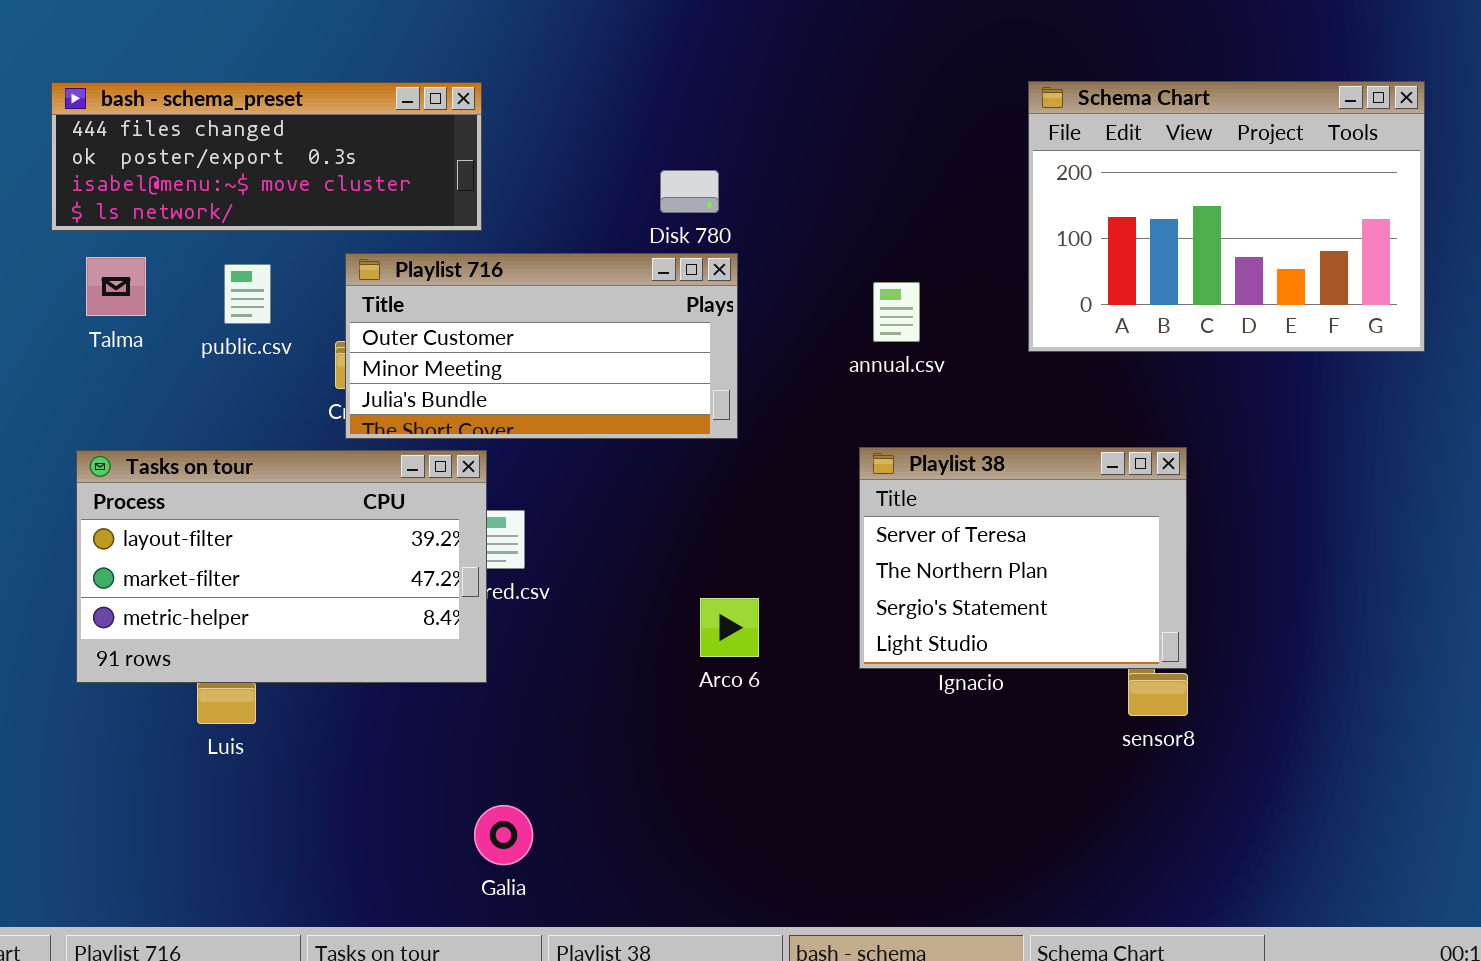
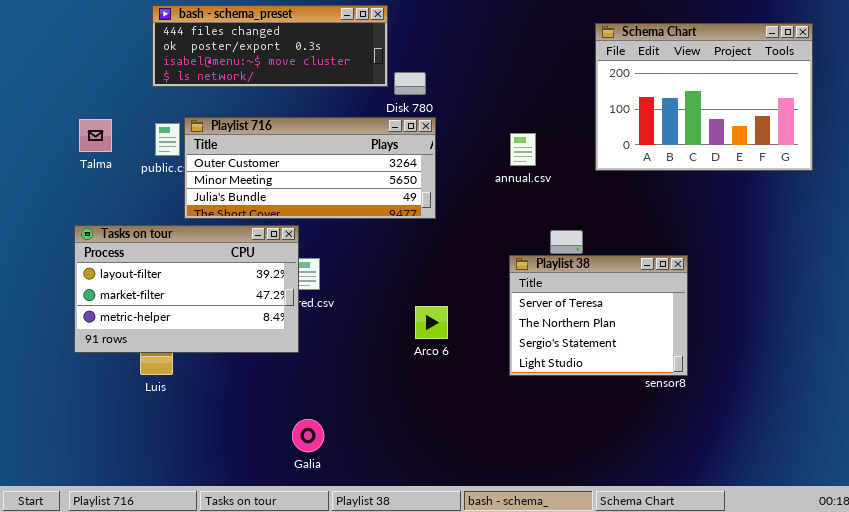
bash - schema_preset: [51,82,482,231] -> [152,5,388,87], moved
Playlist 716: [345,253,738,439] -> [184,117,436,219], resized
Playlist 38: [859,447,1187,669] -> [509,255,688,376], moved

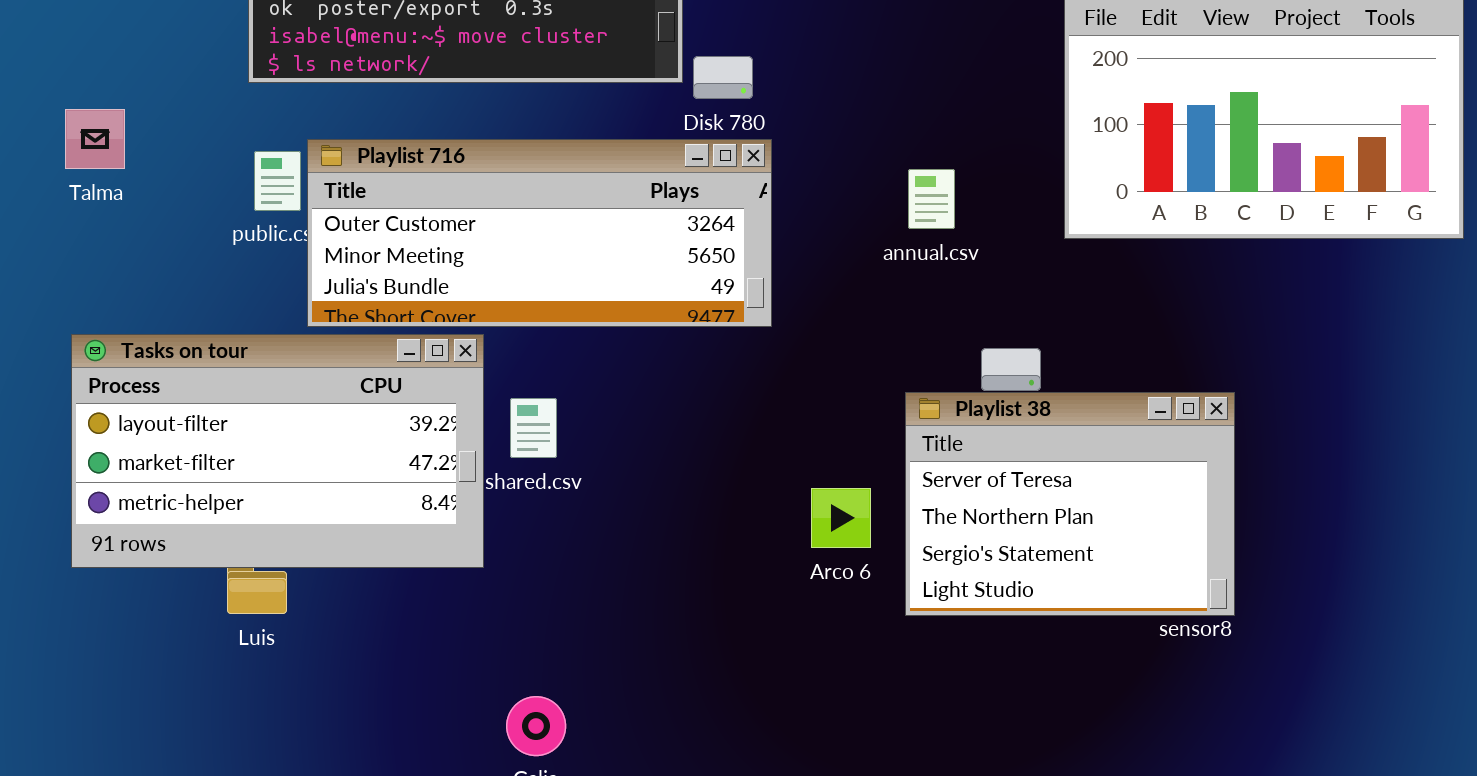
Talma: [79,119,112,152] -> [65,109,125,169], moved
Tasks on tour: [74,225,299,353] -> [71,334,484,568], moved
Arco 6: [415,306,448,339] -> [811,488,871,548], moved

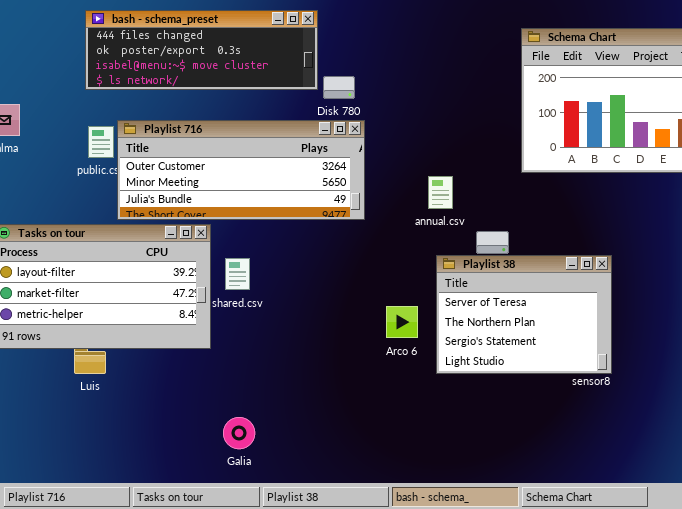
annual.csv: [908,169,955,229] -> [428,176,453,209], moved

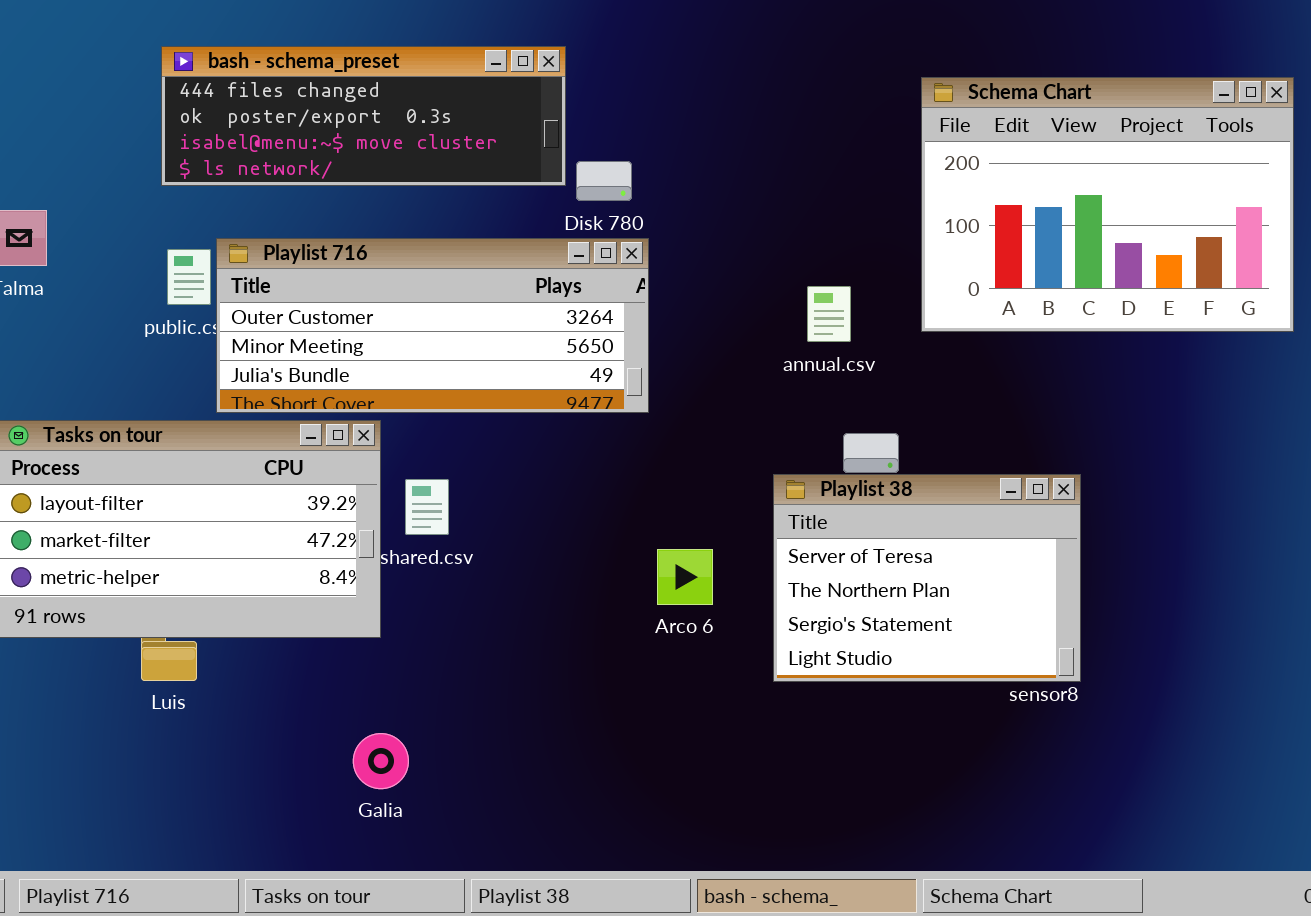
annual.csv: [428,176,453,209] -> [807,286,851,342], moved
Arco 6: [386,306,418,338] -> [657,549,713,605], moved
Galia: [223,417,255,449] -> [353,733,409,789], moved

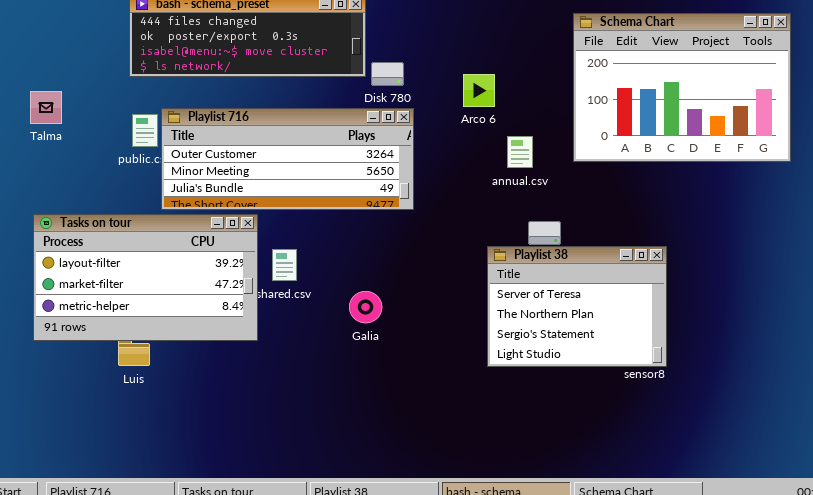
Arco 6: [657,549,713,605] -> [463,74,495,107], moved
Galia: [353,733,409,789] -> [349,291,382,323], moved

